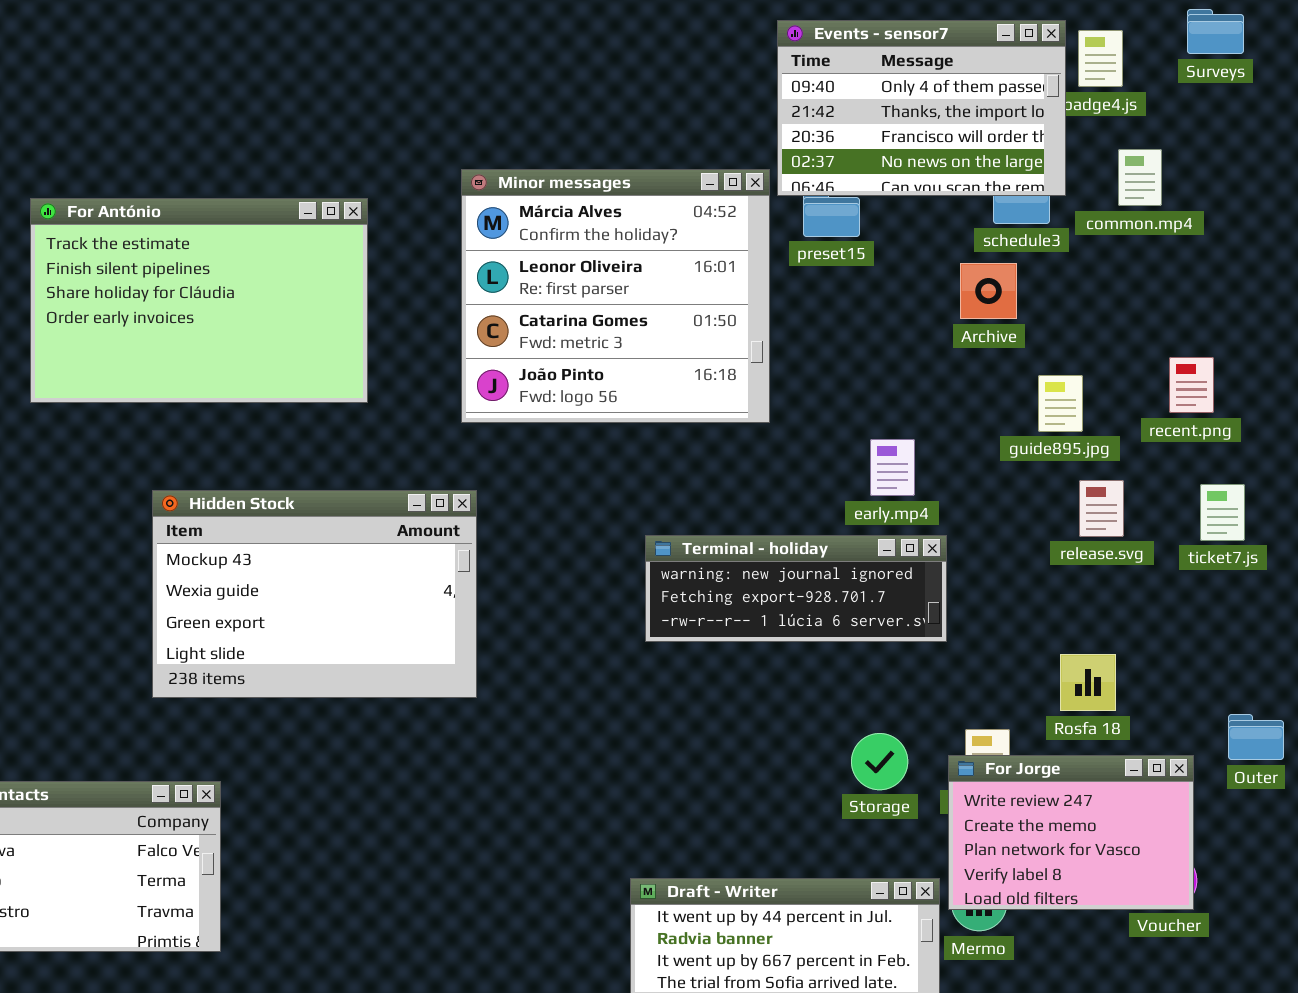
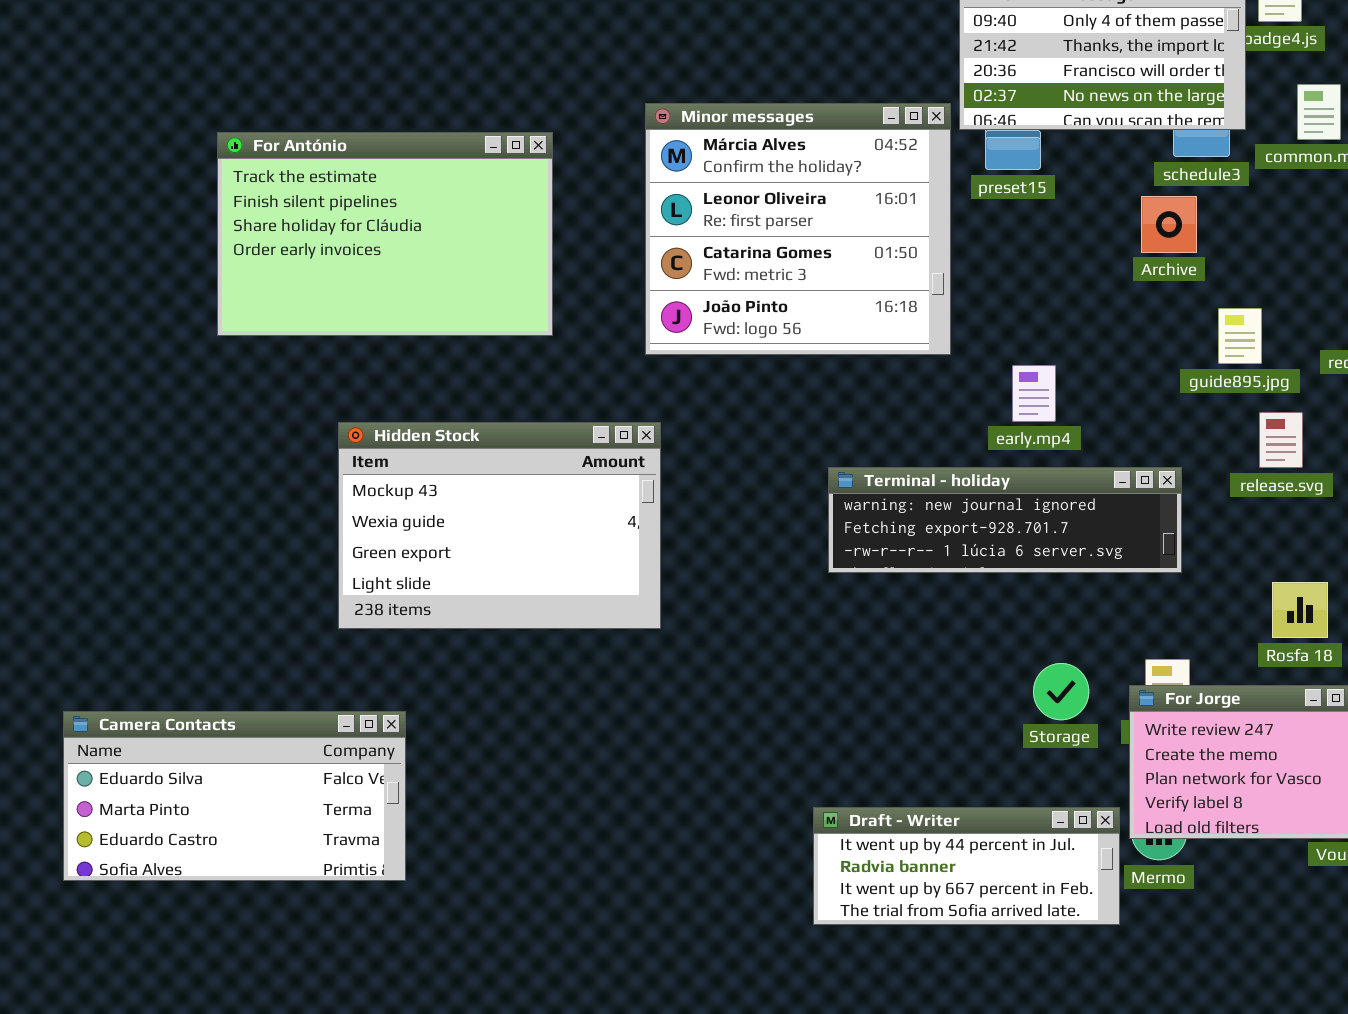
early.mp4: [870,439,915,496] -> [1012,365,1056,422], moved
Terminal - holiday: [645,535,947,642] -> [828,467,1182,573], resized
Rosfa 18: [1060,654,1116,711] -> [1272,582,1328,638], moved

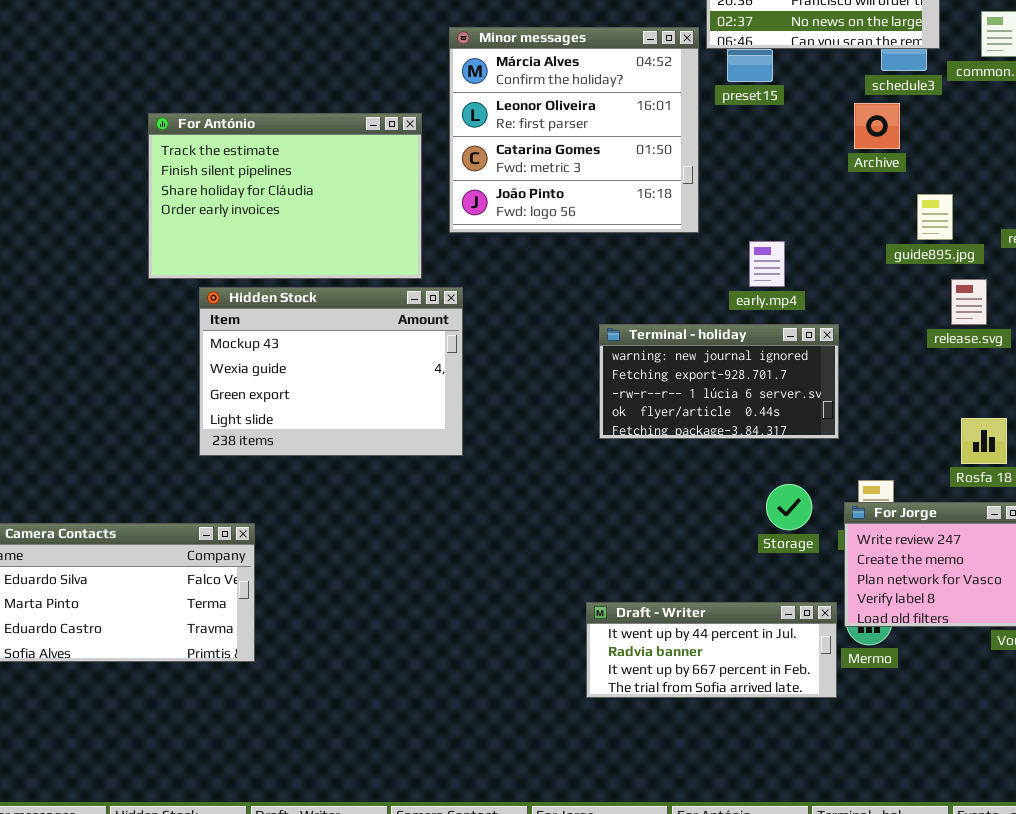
For António: [217,132,553,336] -> [148,113,422,279], moved
Terminal - holiday: [828,467,1182,573] -> [599,324,839,439], resized

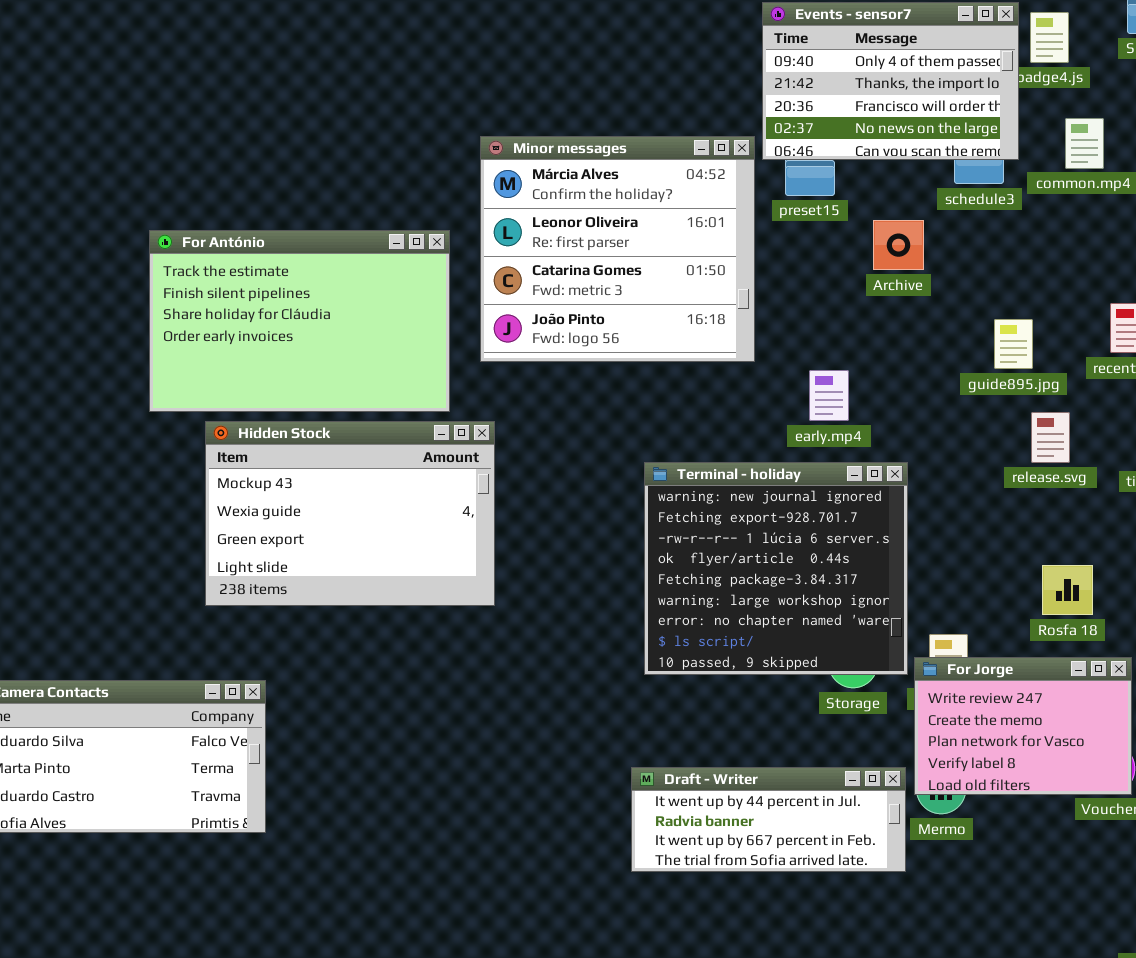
Archive: [854,103,900,149] -> [873,220,924,270], moved
Terminal - holiday: [599,324,839,439] -> [644,462,908,675], resized

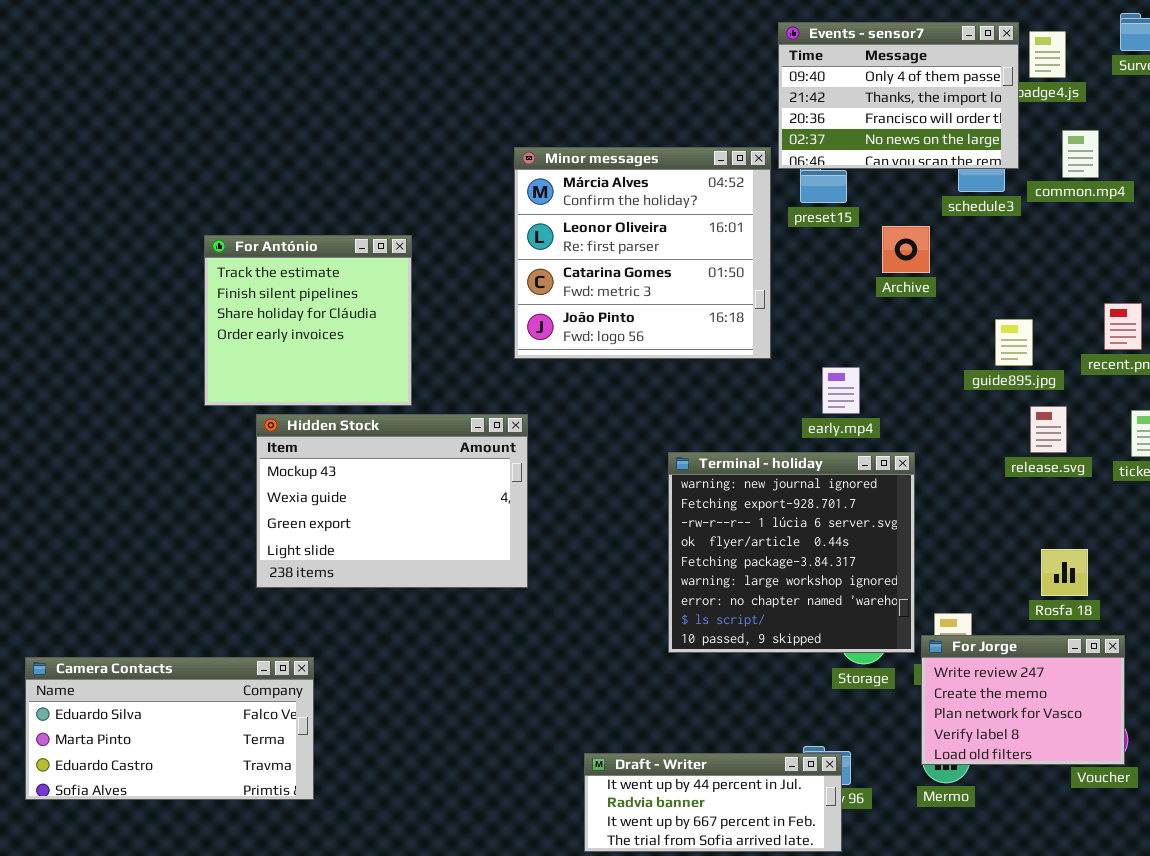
For António: [149,230,450,412] -> [204,235,412,406], resized
Draft - Writer: [631,767,906,872] -> [584,753,842,852], moved

